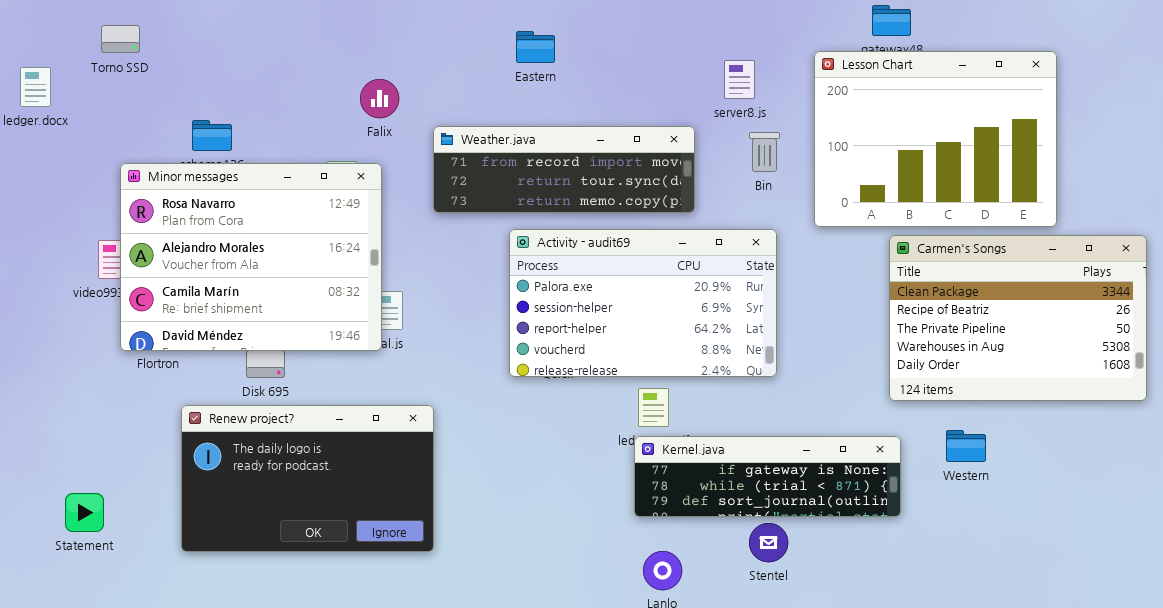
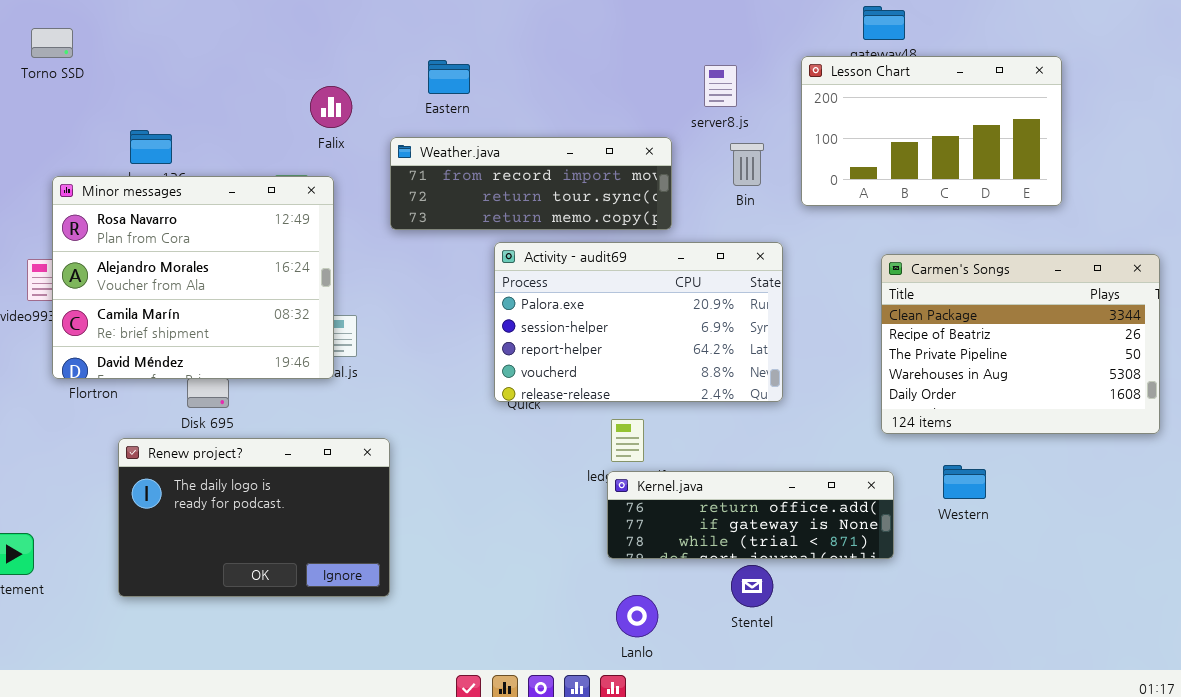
Eastern: [516,31,555,63] -> [428,60,470,94], moved
Lesson Chart: [814,51,1057,227] -> [801,56,1062,206], resized
Activity - audit69: [509,229,777,377] -> [494,242,783,402], moved
Kernel.java: [634,436,901,517] -> [607,471,894,559], scrolled up 1 row

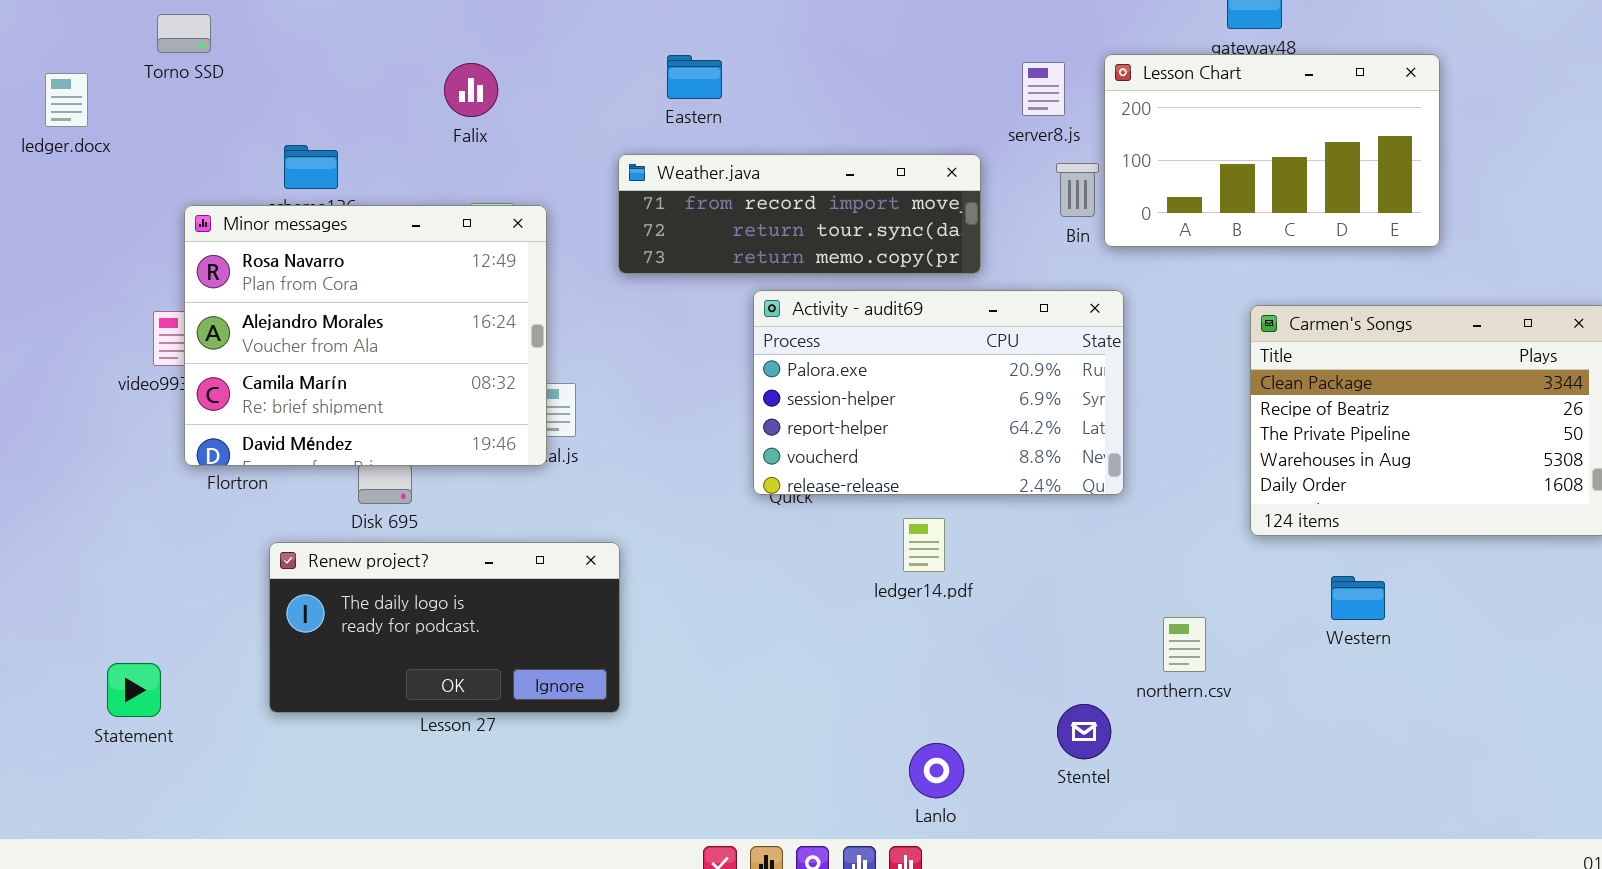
Lesson Chart: [801,56,1062,206] -> [1104,54,1440,247], moved
Falix: [310,86,352,128] -> [444,63,498,117], moved
Renew project?: [118,438,390,597] -> [269,542,620,713], resized
Kernel.java: [607,471,894,559] -> none, closed

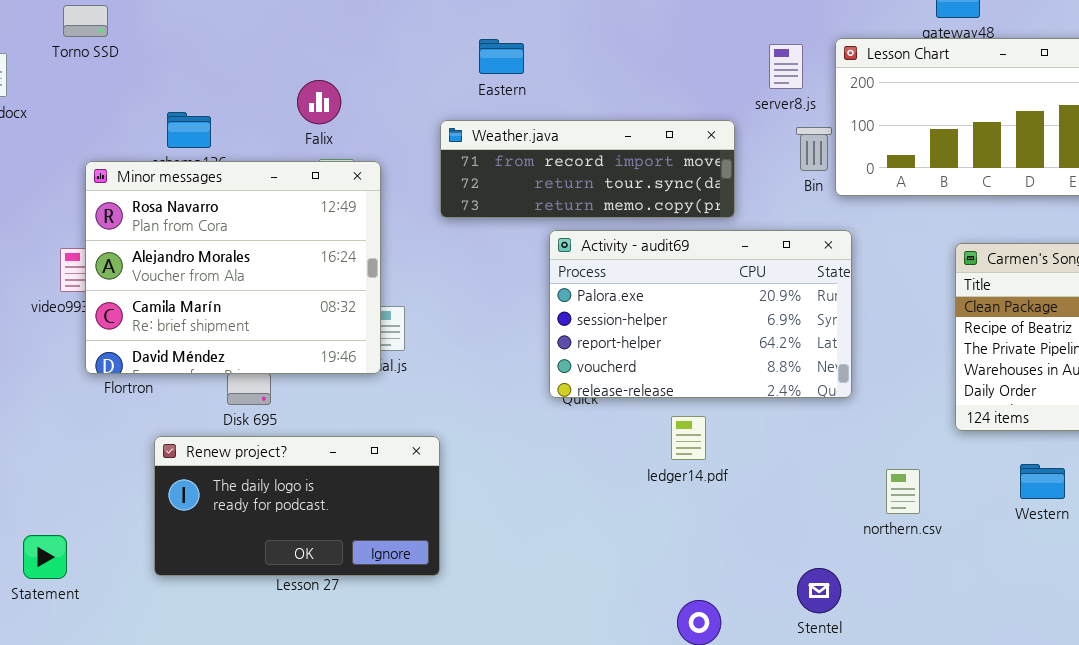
Falix: [444,63,498,117] -> [297,80,341,124], moved
northern.csv: [1163,617,1206,672] -> [886,469,920,514], moved

